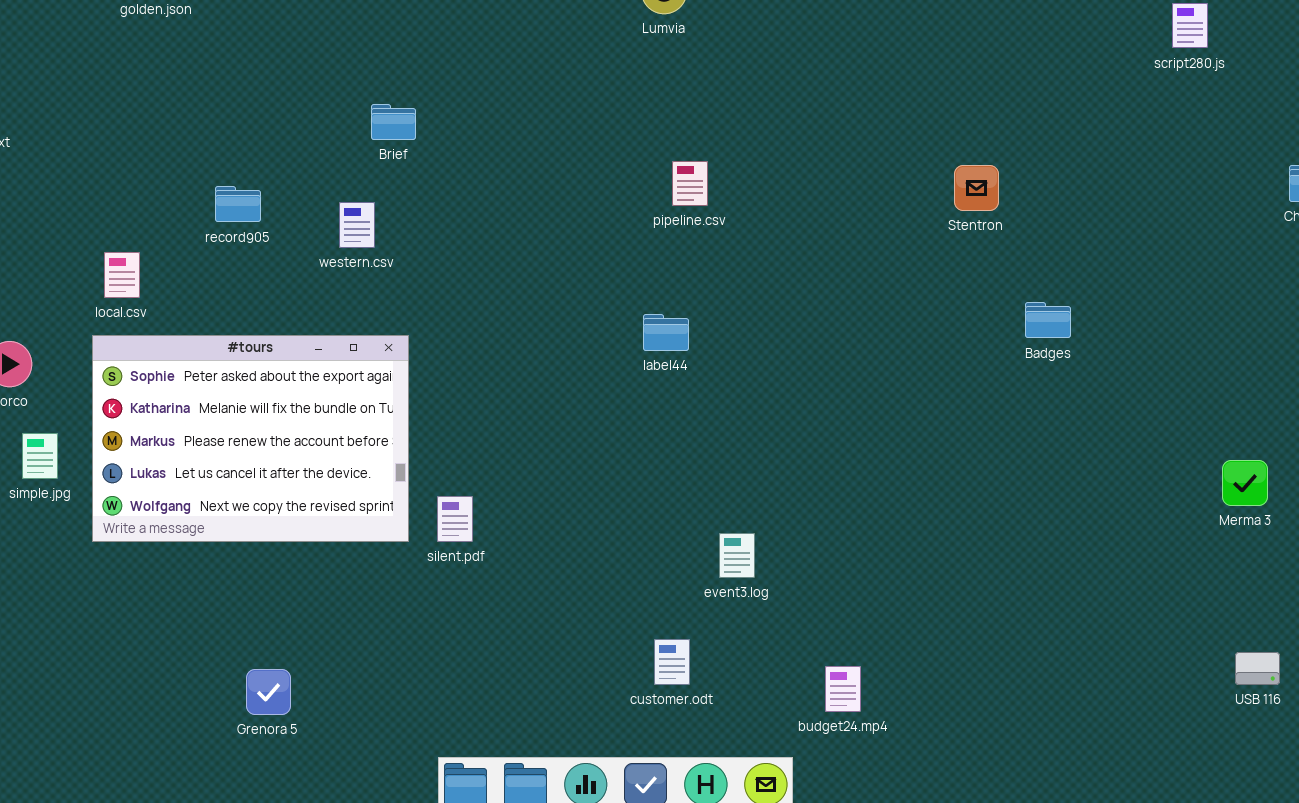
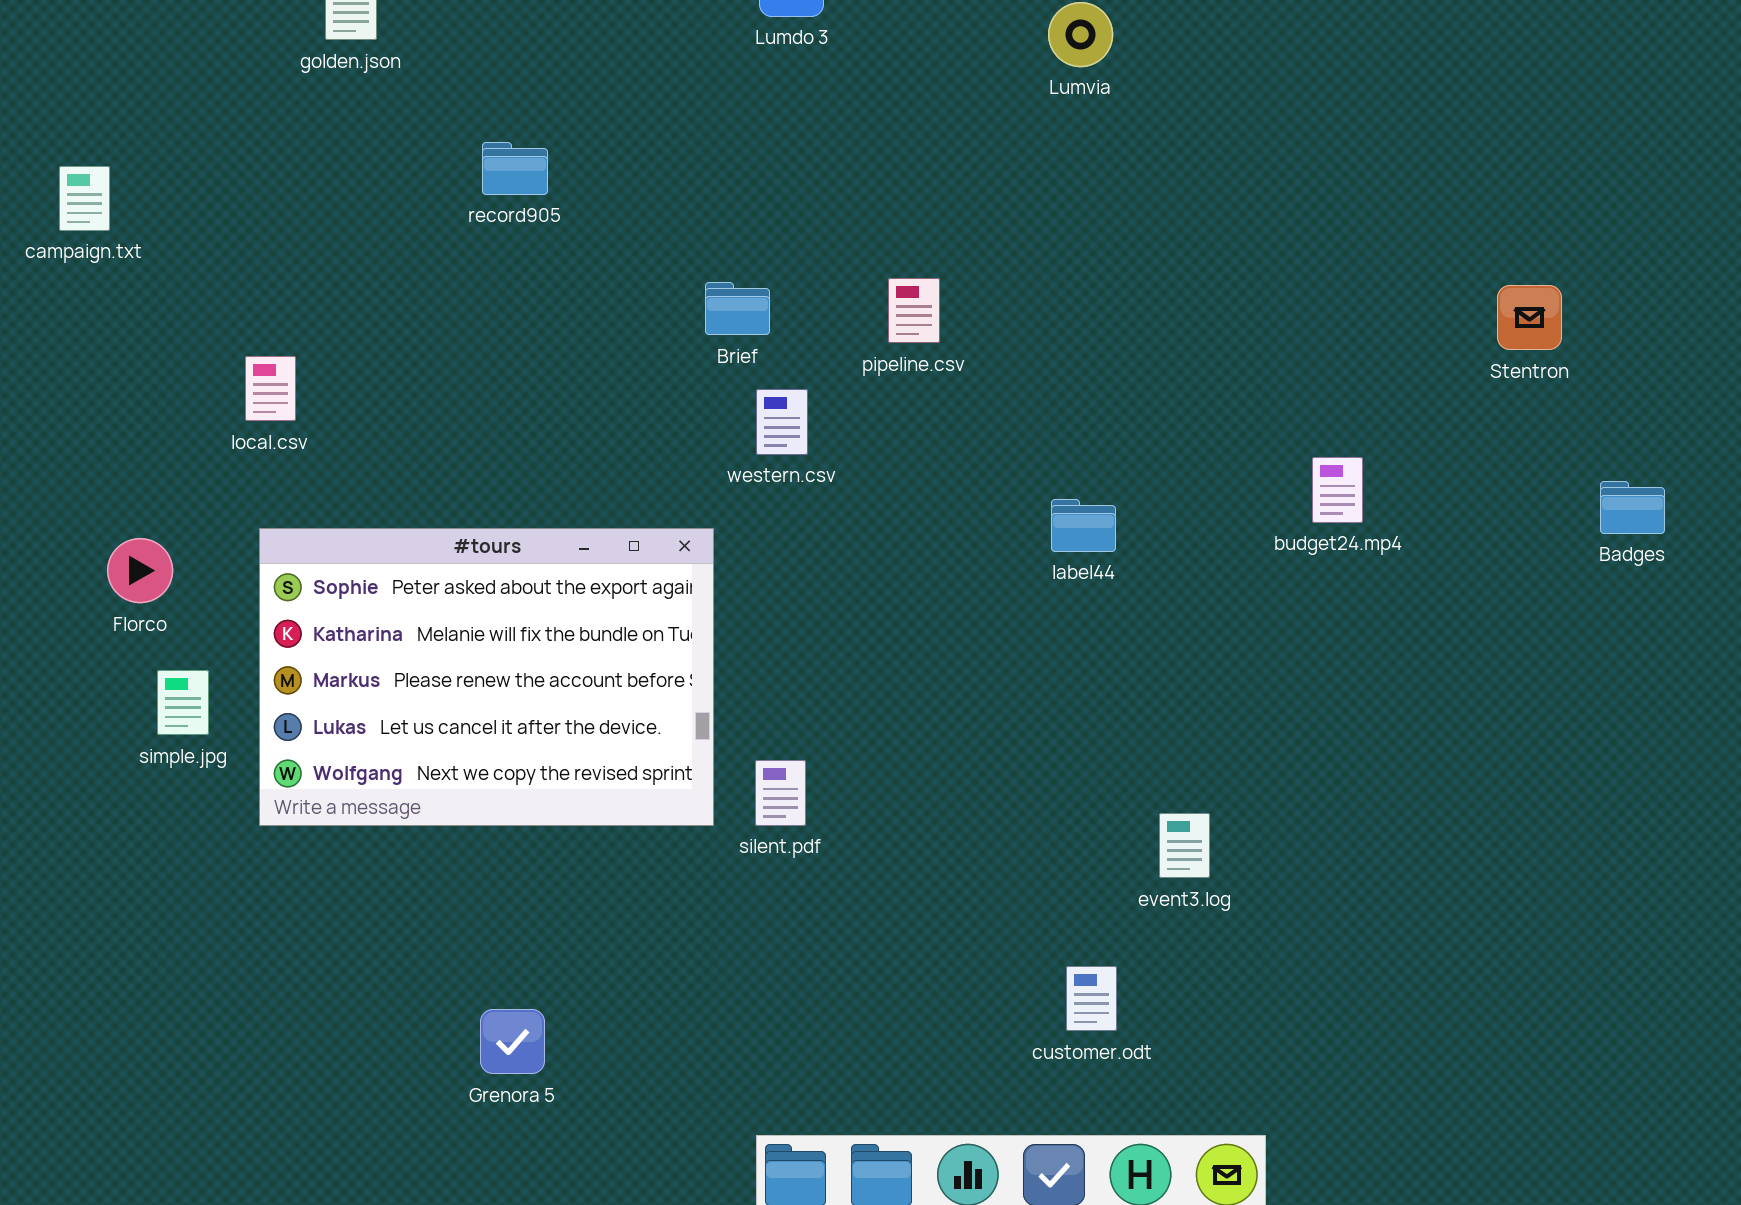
Brief: [371,104,416,140] -> [705,282,770,335], moved
pipeline.csv: [672,161,708,206] -> [888,278,940,343], moved
record905: [215,186,261,222] -> [482,142,548,195], moved
western.csv: [339,202,375,248] -> [756,389,808,455], moved
local.csv: [104,252,140,298] -> [245,356,296,421], moved
budget24.mp4: [825,666,861,712] -> [1312,457,1363,523], moved

